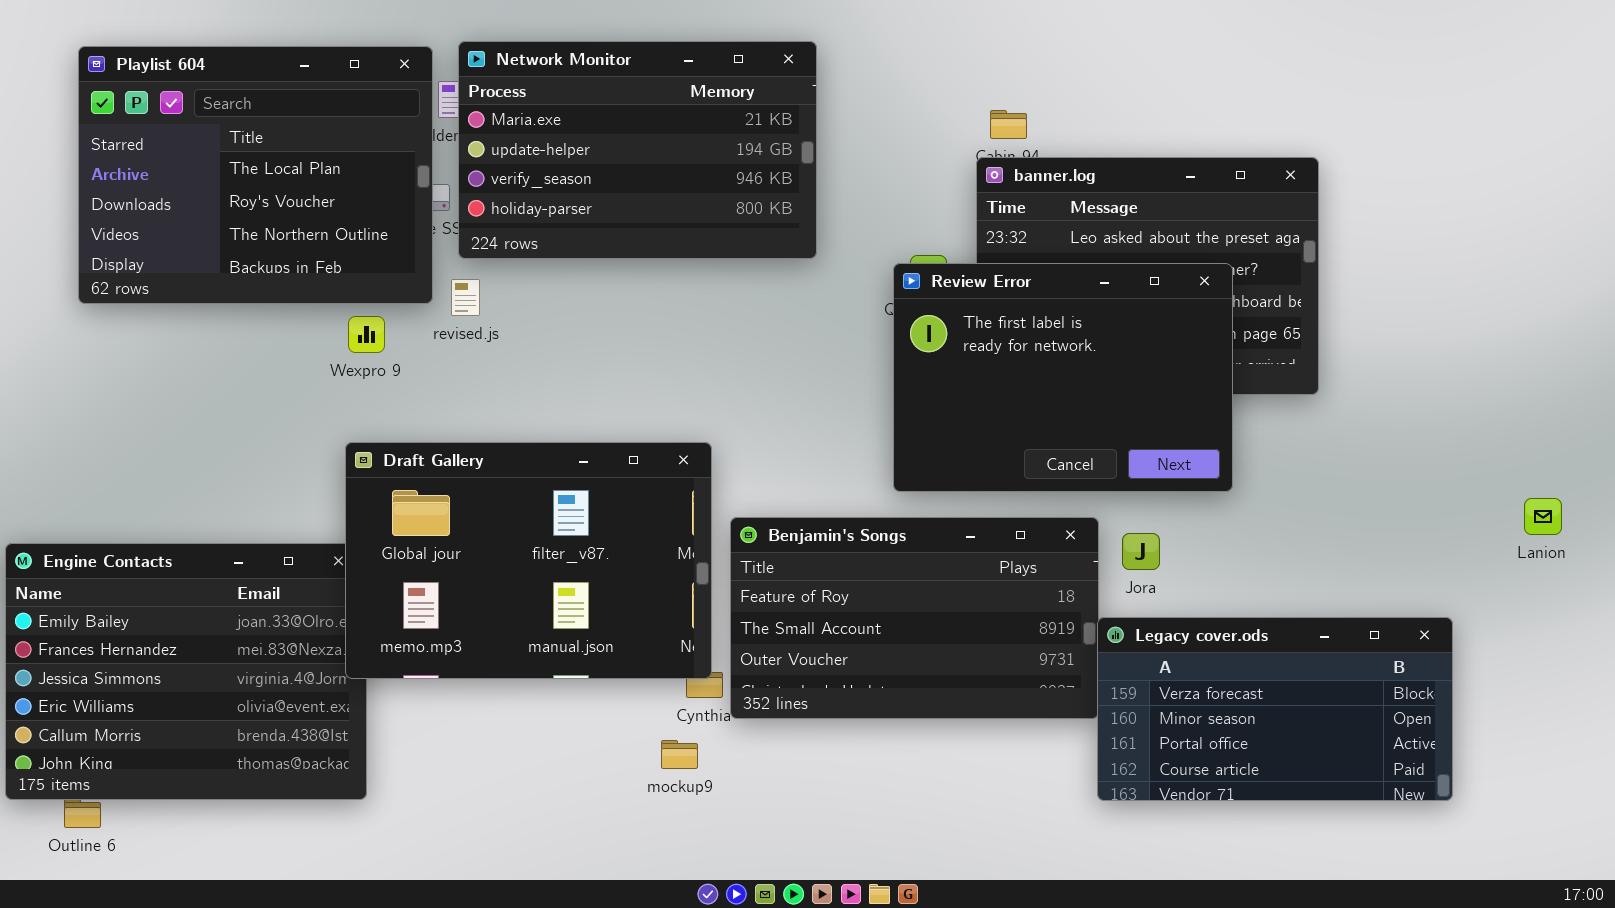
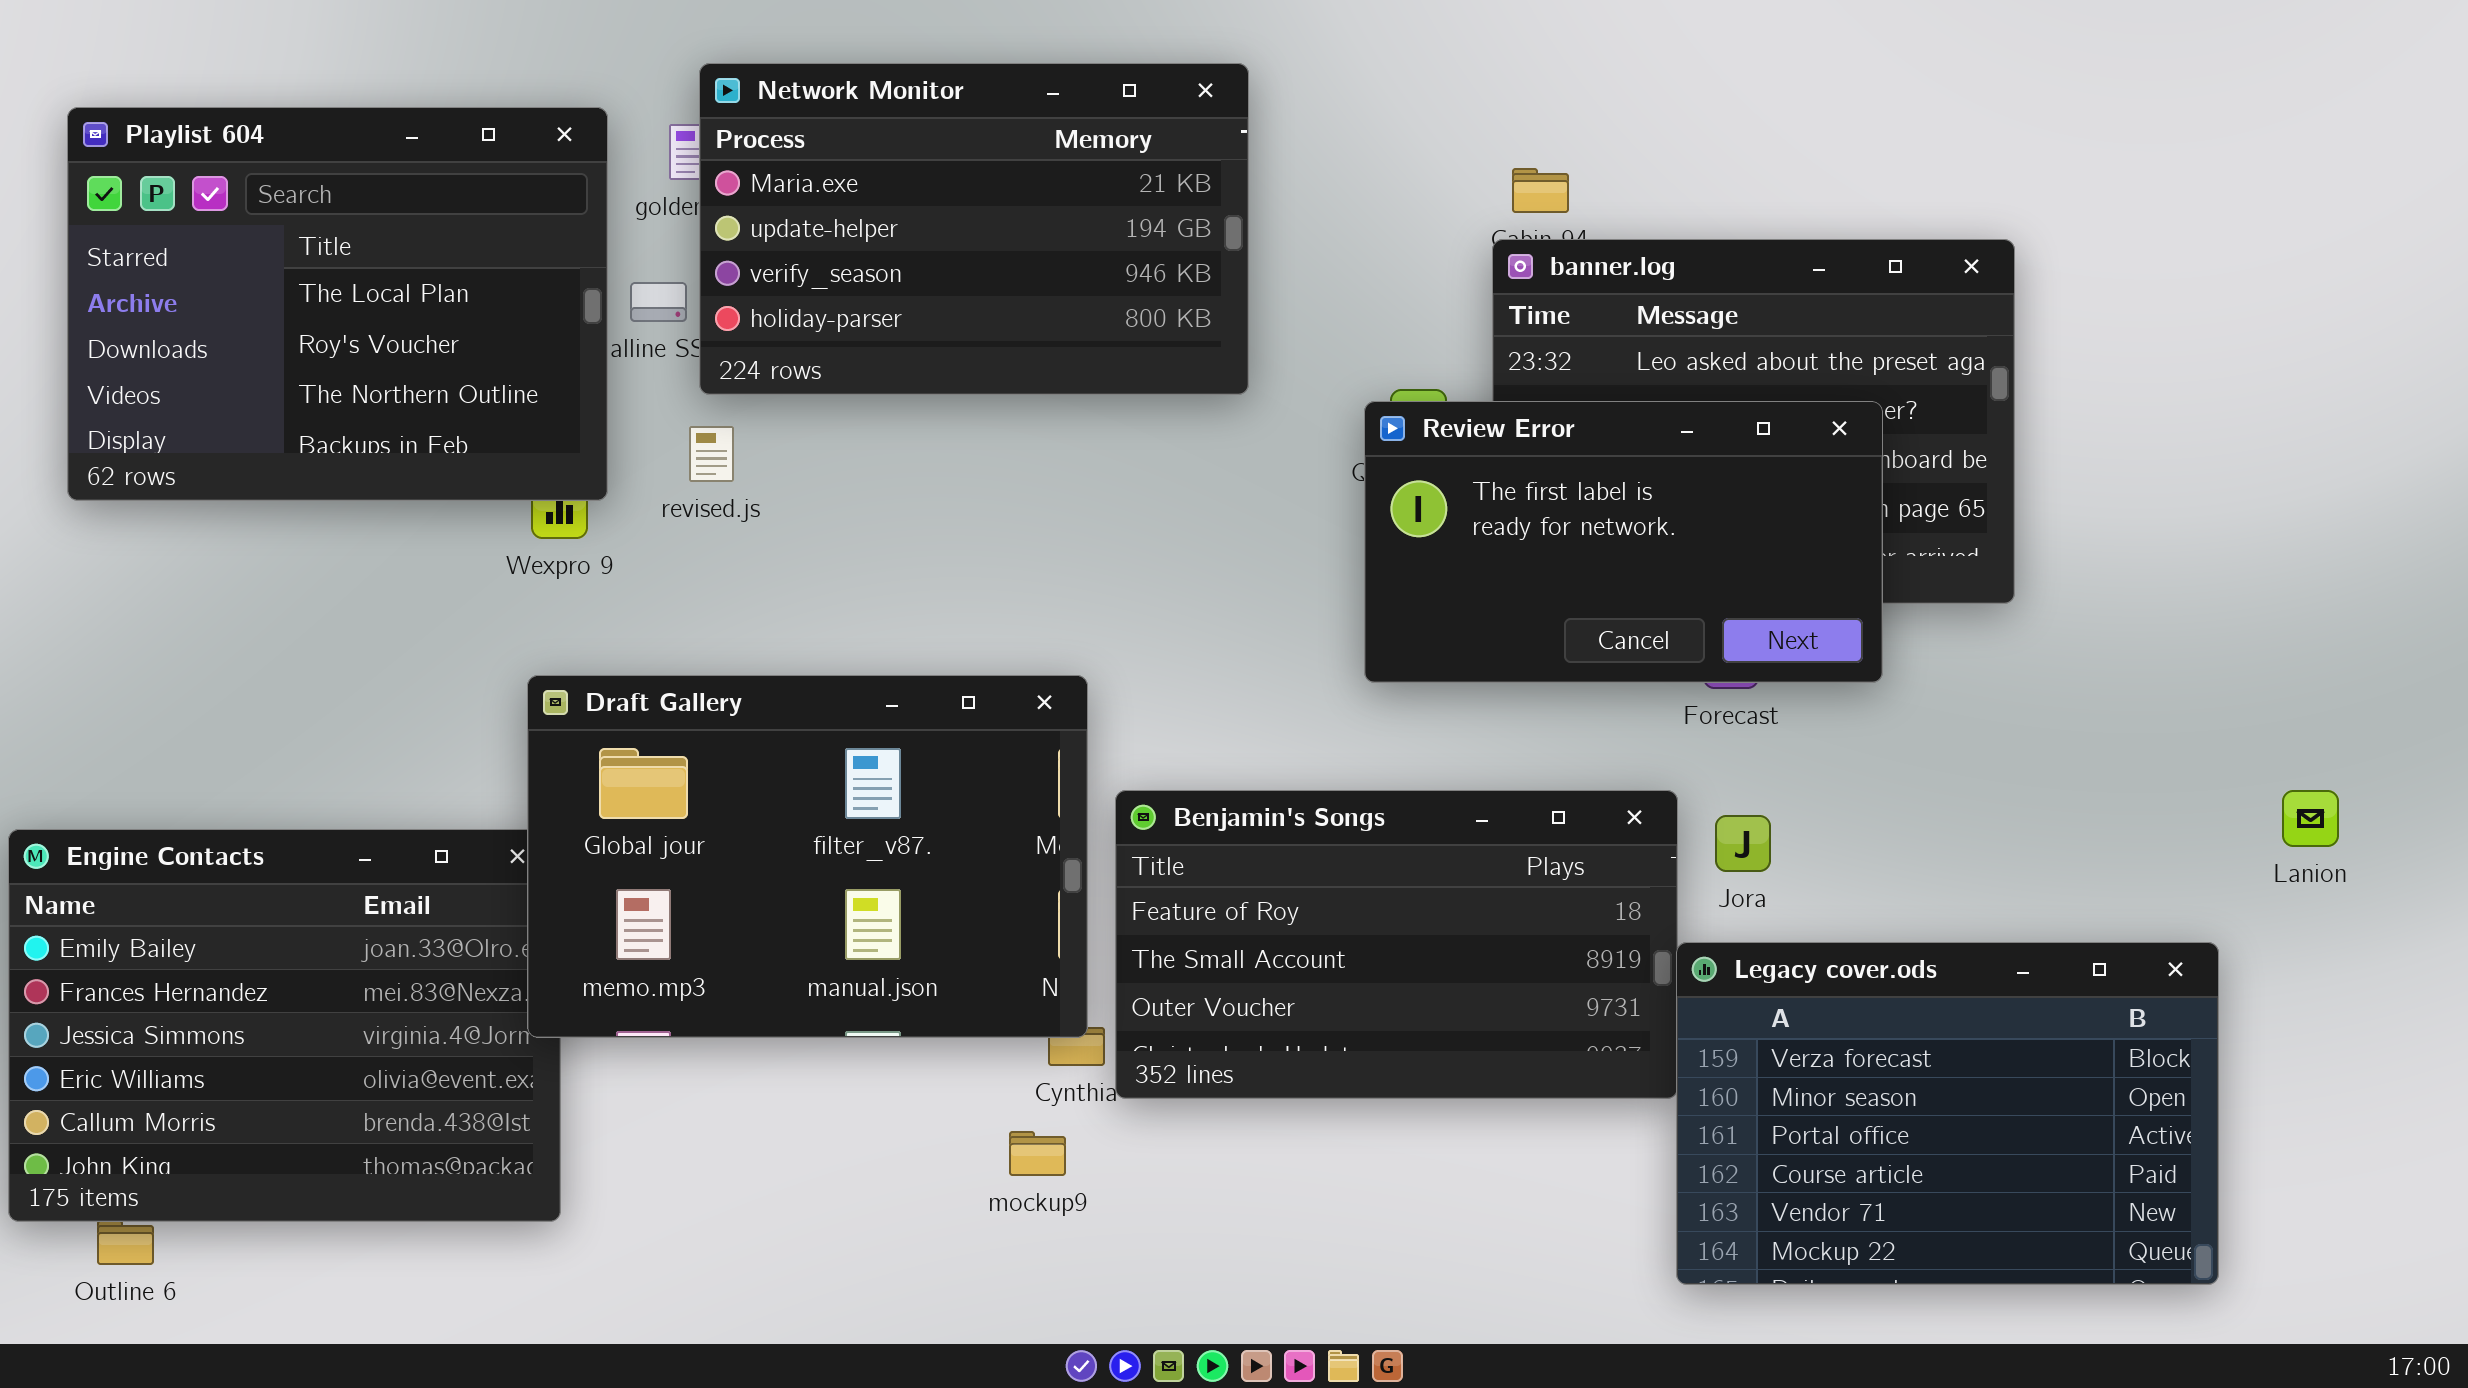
Playlist 604: [78,46,433,304] -> [67,107,608,501], moved
Review Error: [893,263,1233,492] -> [1364,401,1883,683], resized
Lanion: [1524,498,1562,535] -> [2282,790,2339,847], moved
Legacy cover.ods: [1097,617,1453,801] -> [1676,942,2219,1285], resized

